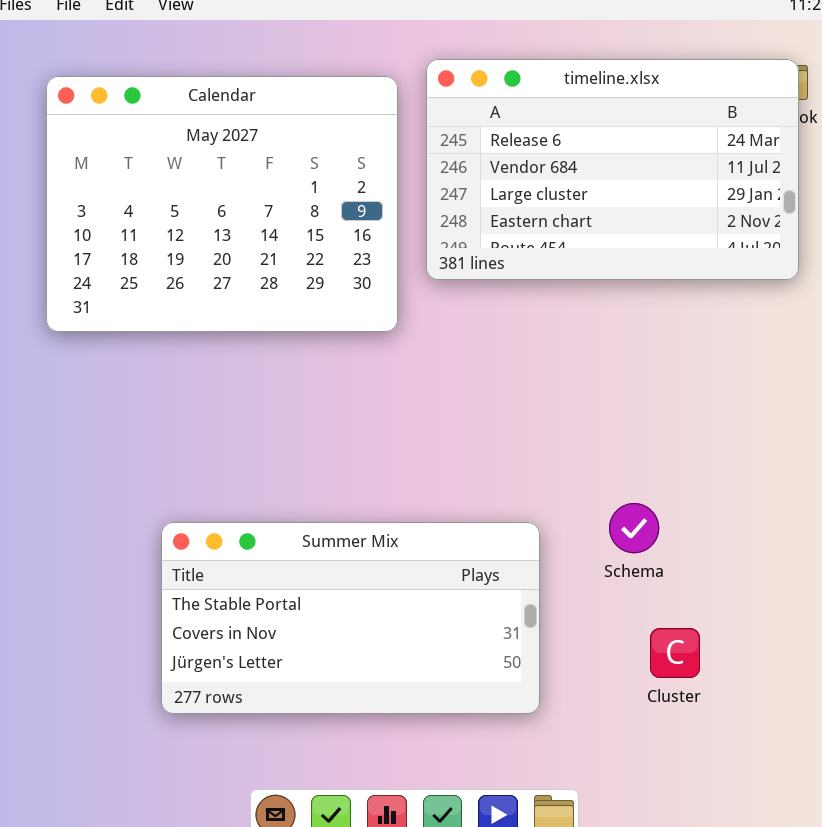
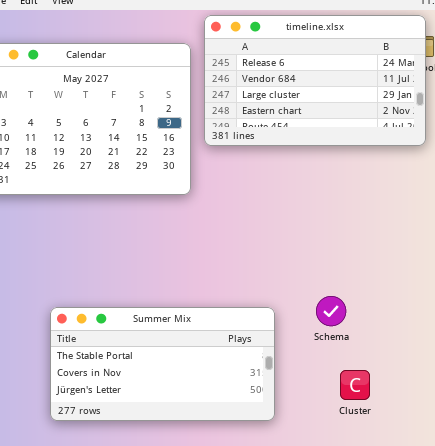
timeline.xlsx: [426,59,799,280] -> [204,15,426,146], moved

